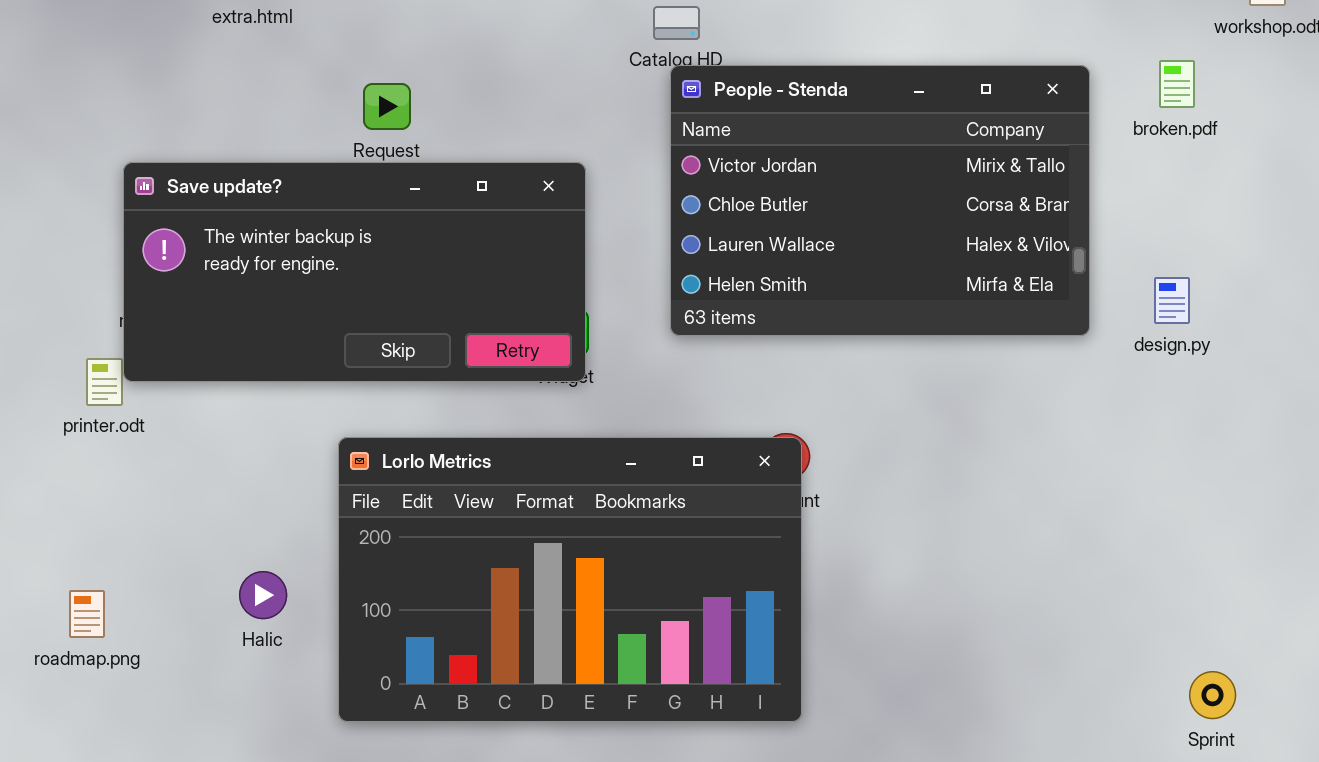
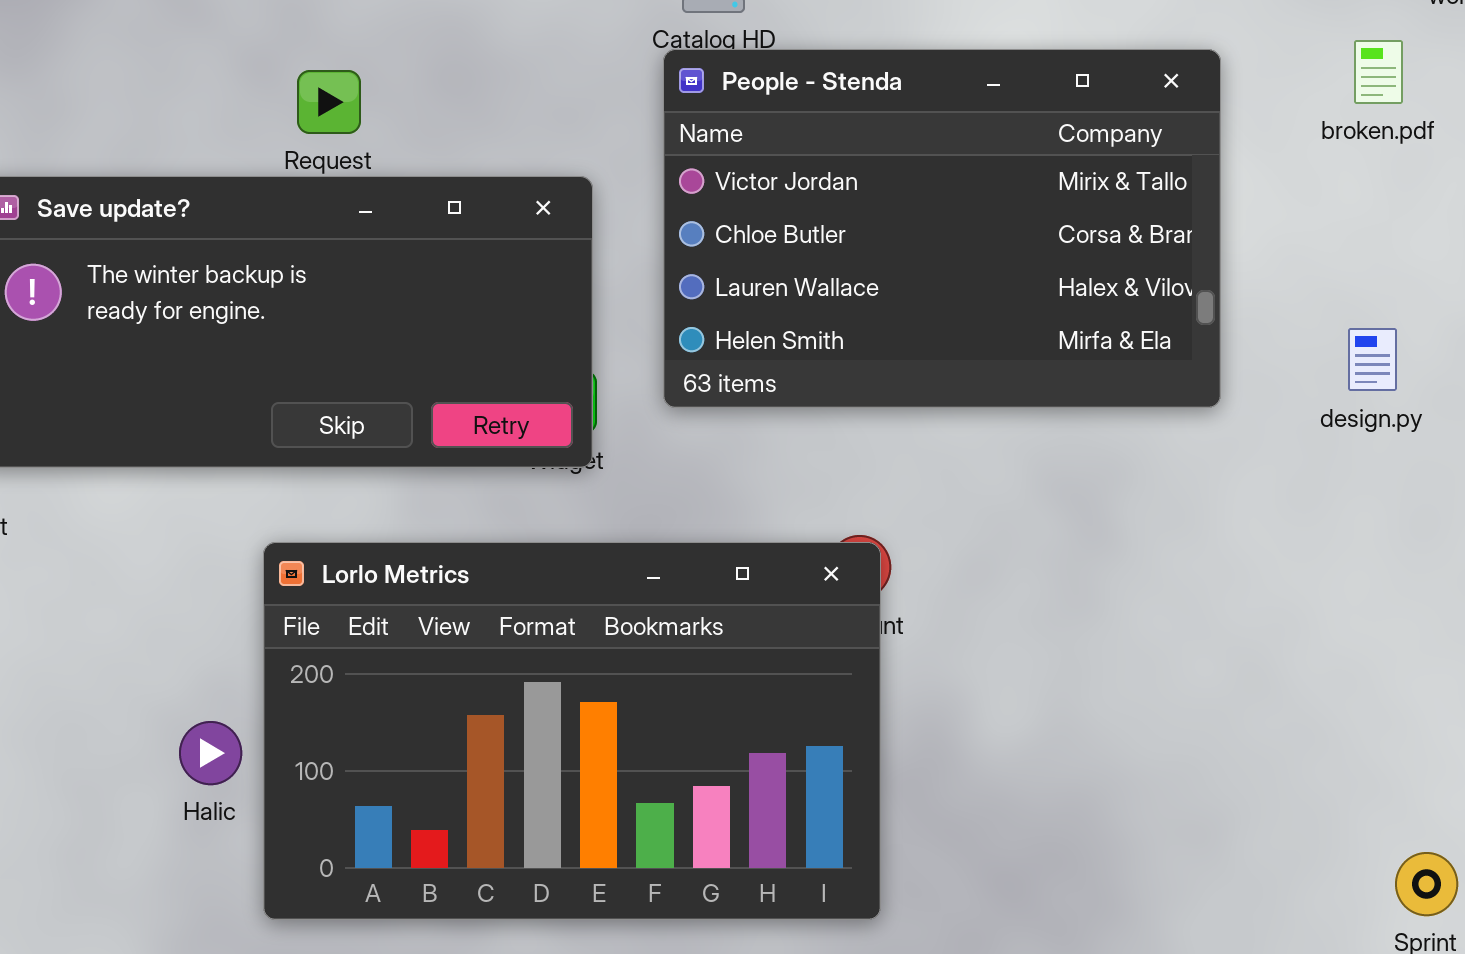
People - Stenda: [670,65,1090,336] -> [663,49,1221,408], moved
Halic: [239,571,287,619] -> [179,721,242,785], moved

